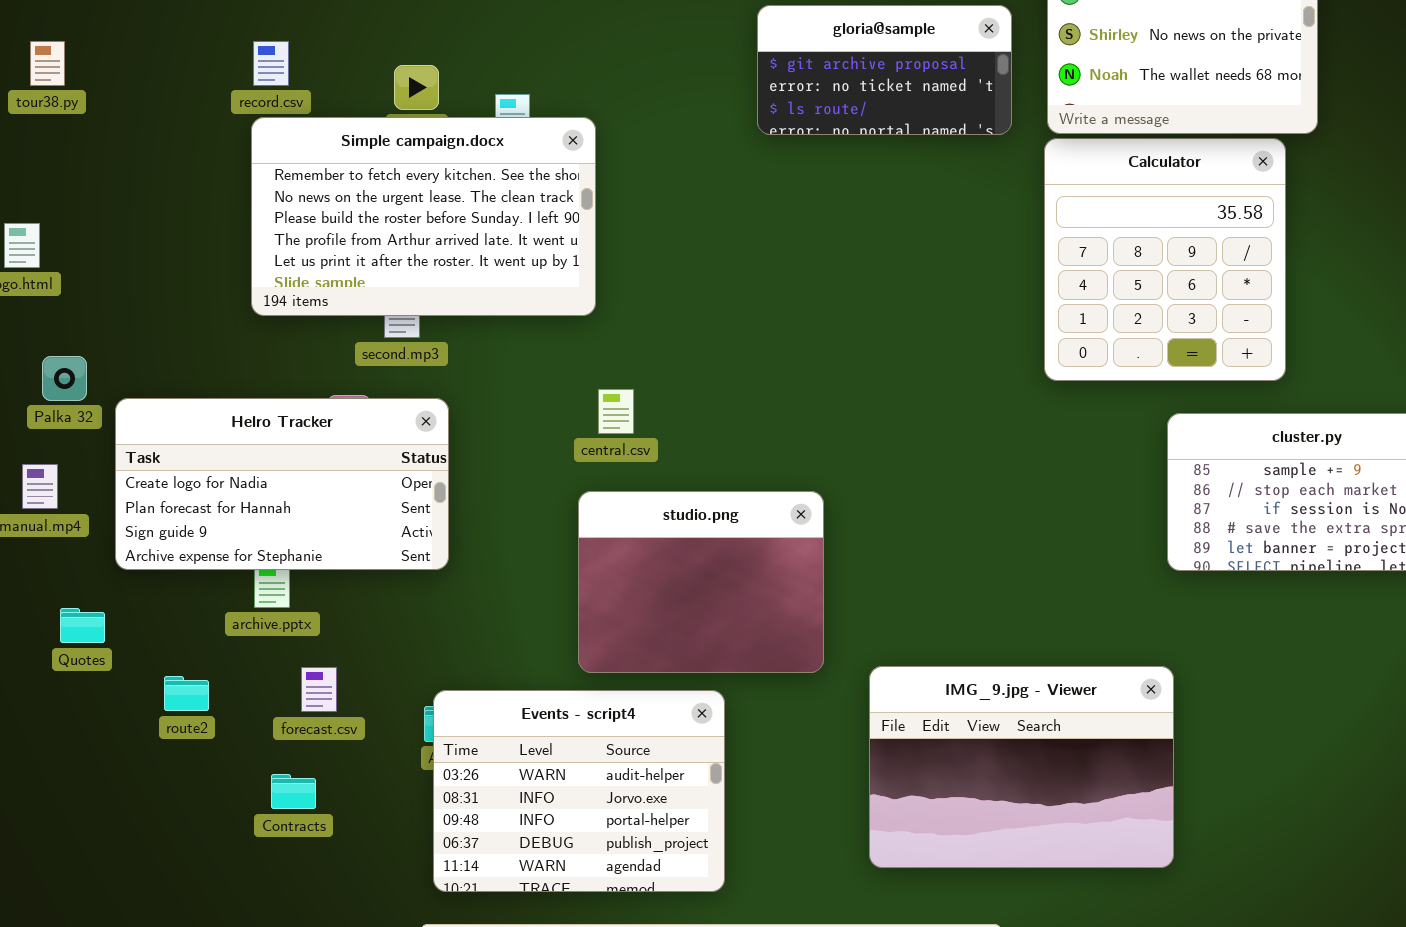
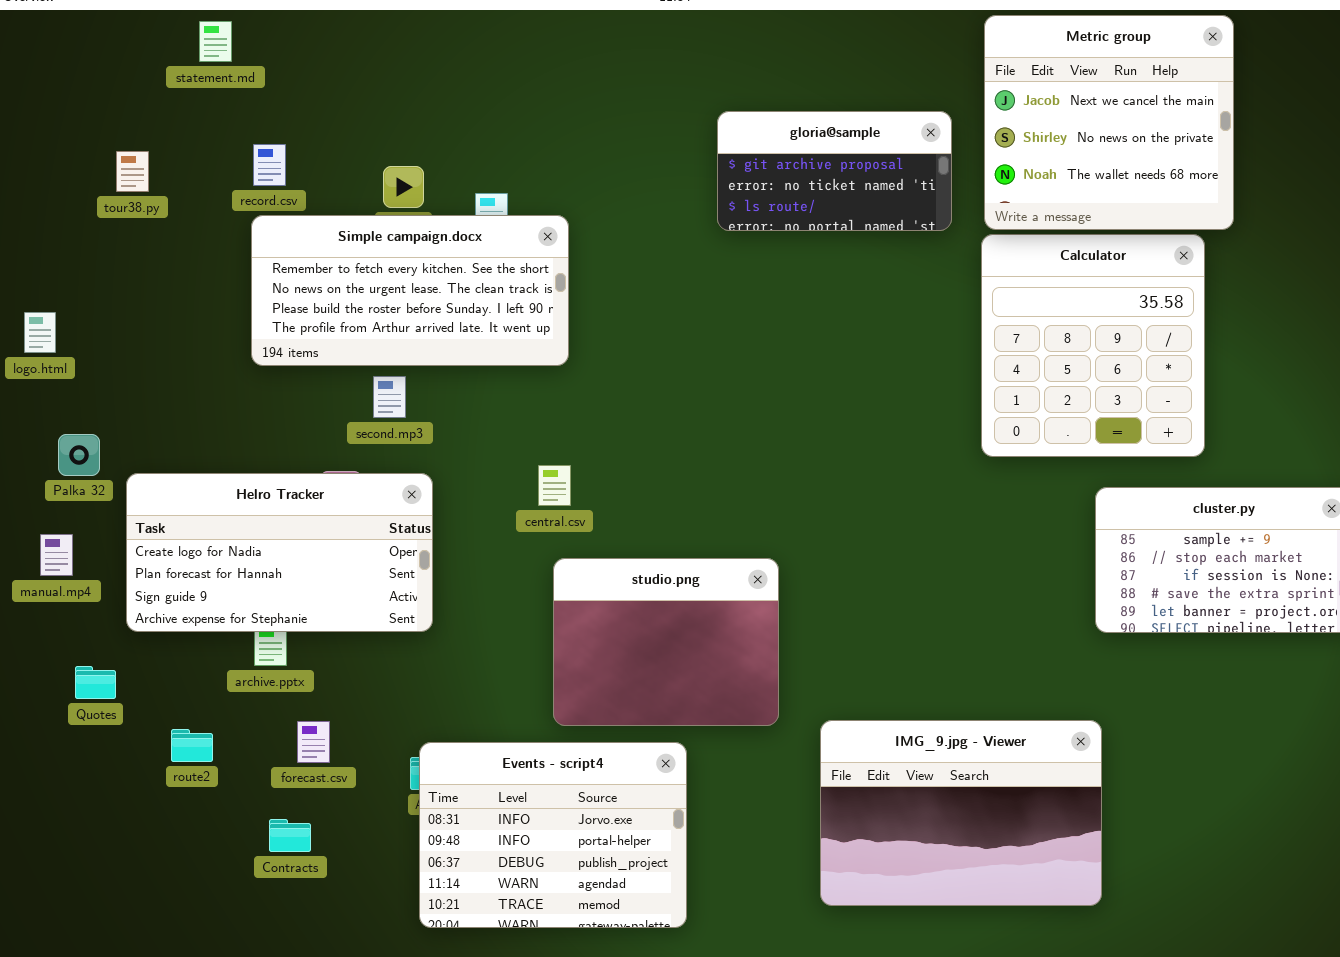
tour38.py: [30,41,65,86] -> [116,151,149,192], moved
Simple campaign.docx: [251,117,596,316] -> [251,215,569,366], resized
central.csv: [598,389,634,434] -> [538,465,571,506], moved
Events - script4: [433,690,725,892] -> [419,742,687,928], scrolled down 1 row

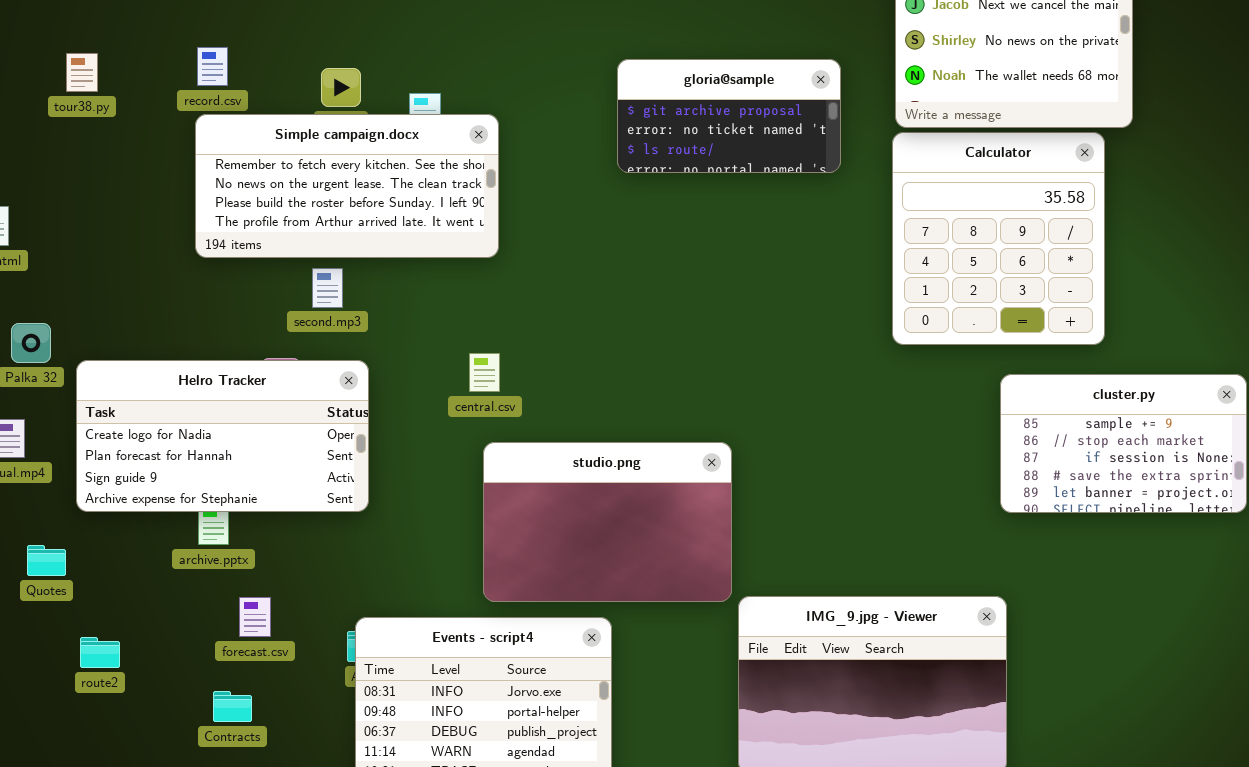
gloria@sample: [717,111,952,231] -> [617,59,841,173], moved
studio.png: [553,558,779,726] -> [483,442,732,602], resized
route2: [171,729,213,762] -> [80,637,120,668], moved

